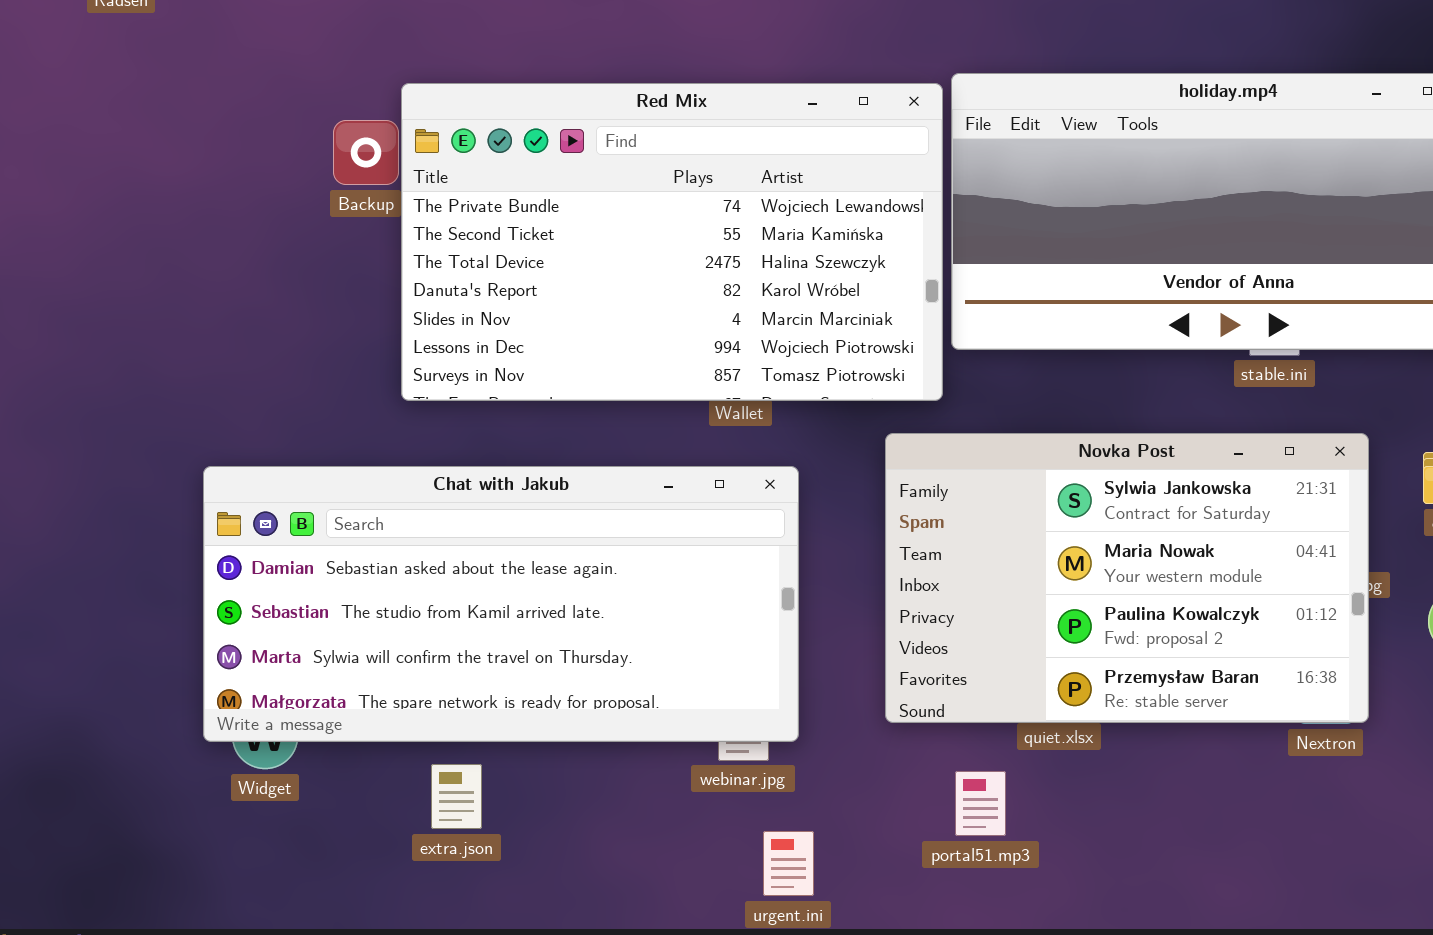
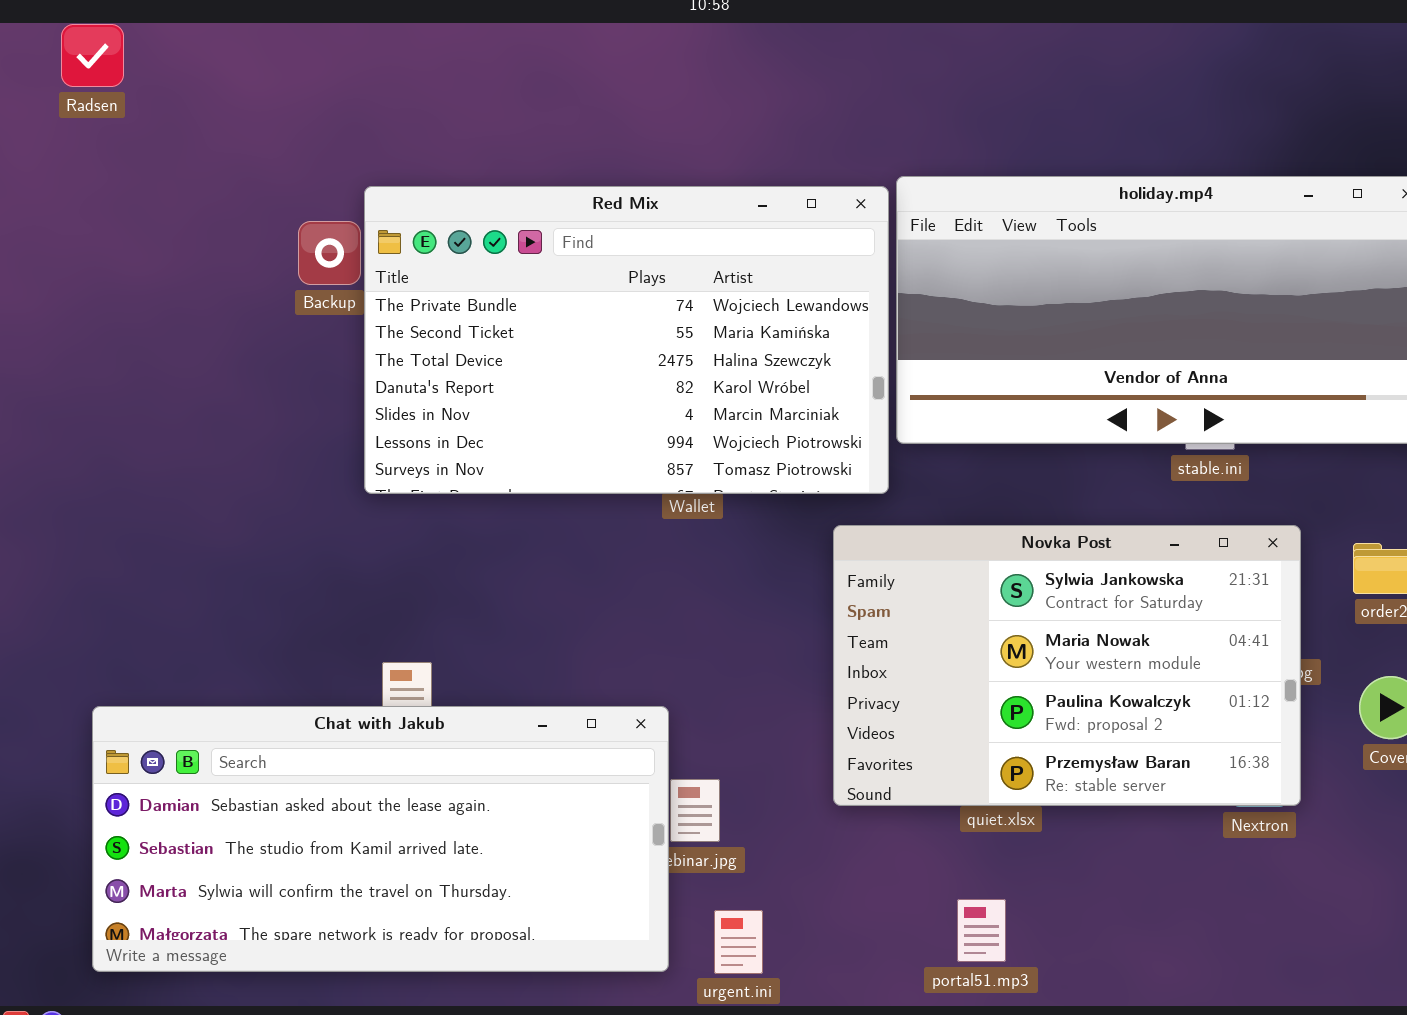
Chat with Jakub: [203,466,799,742] -> [92,706,669,972], moved
portal51.mp3: [955,771,1006,836] -> [957,899,1006,962], moved

